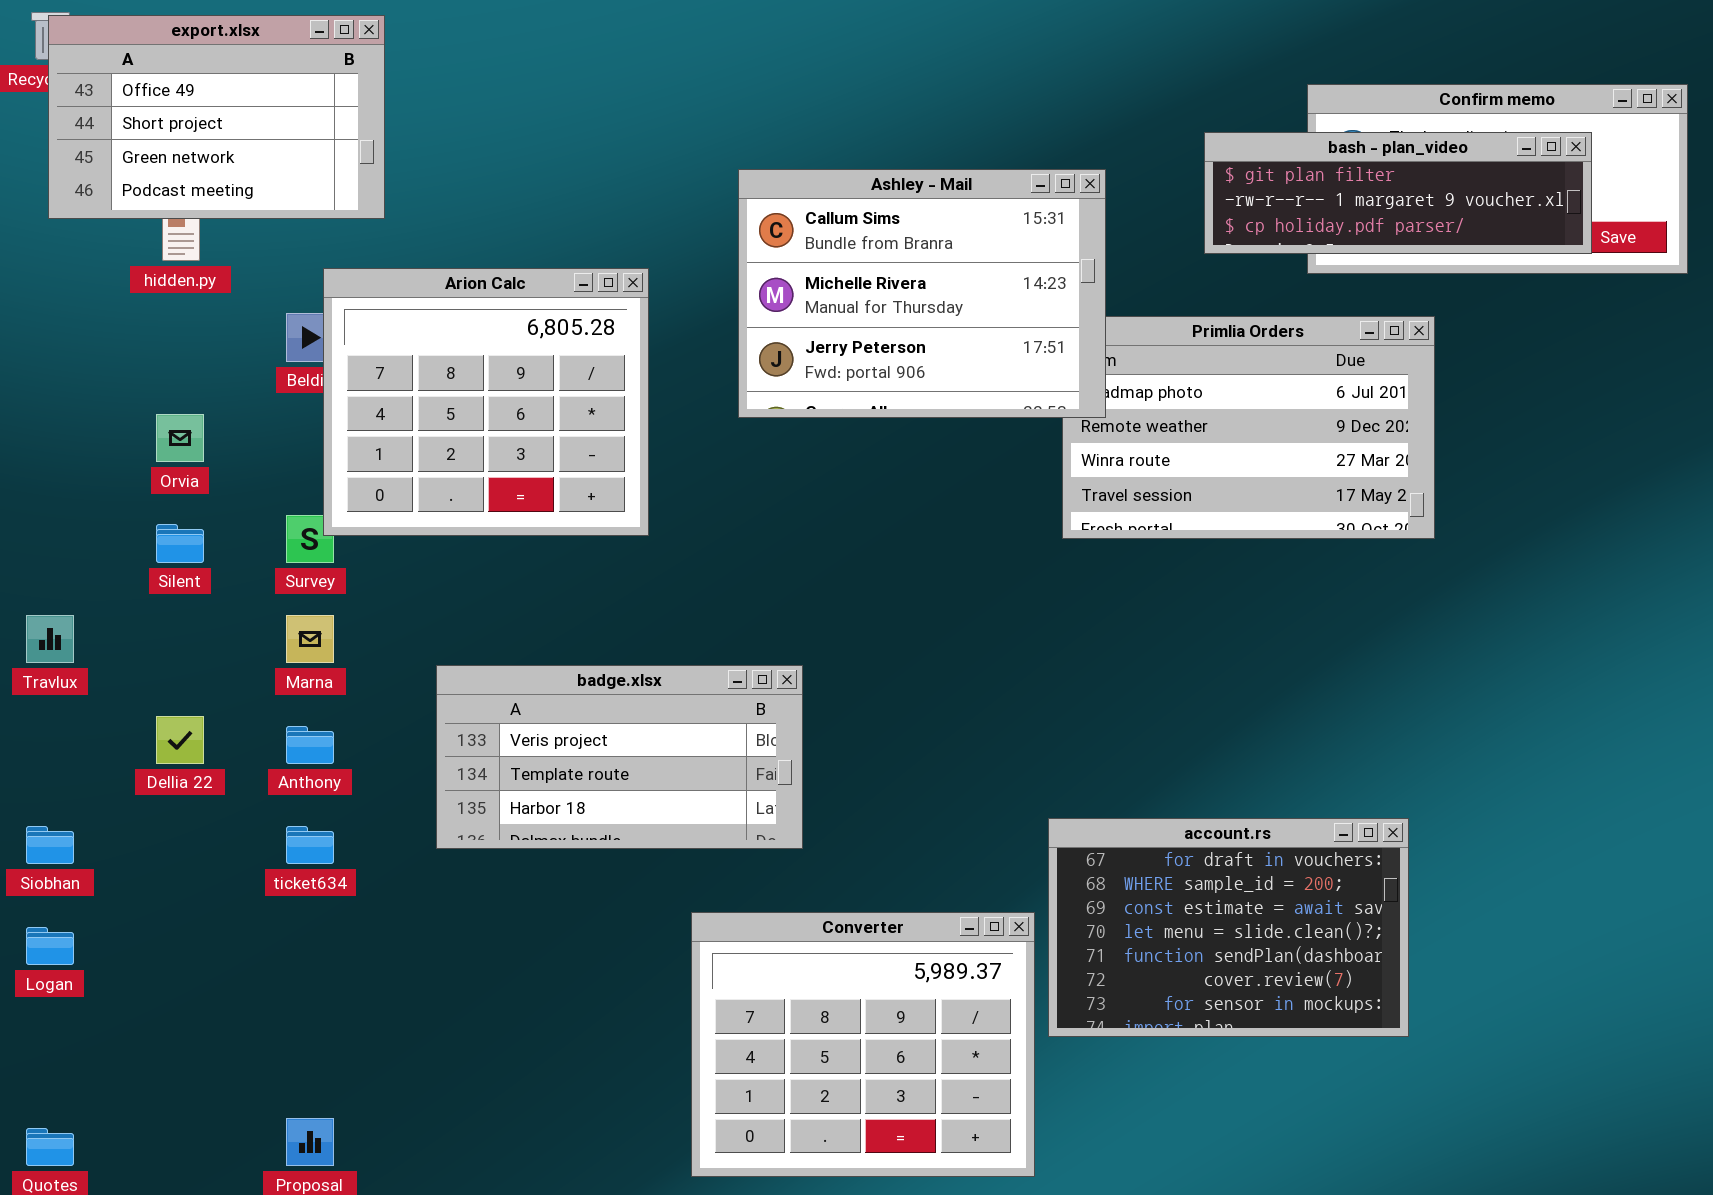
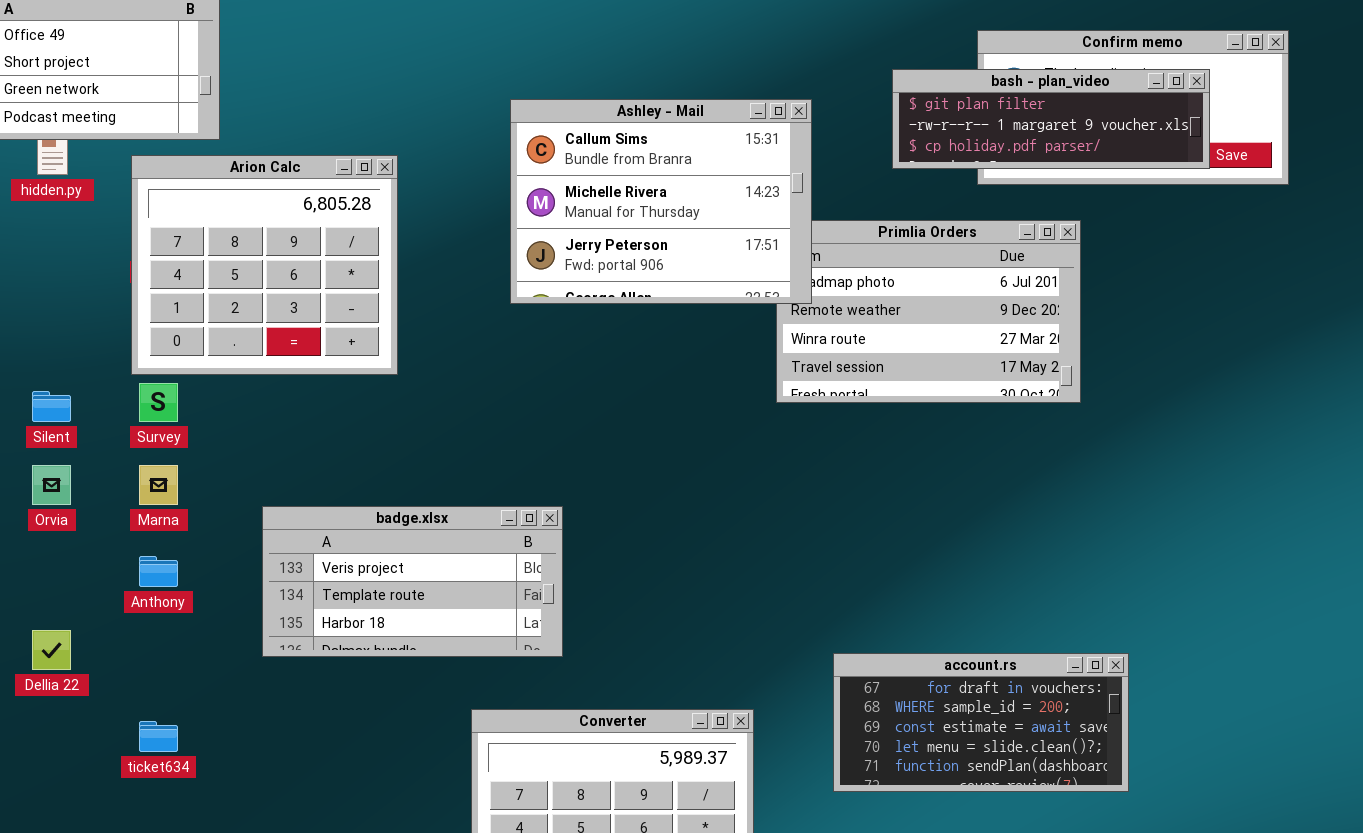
Arion Calc: [323,268,649,536] -> [131,155,398,375], moved
Orvia: [156,414,204,462] -> [32,465,71,505], moved
Dellia 22: [156,716,204,764] -> [32,630,71,670], moved
account.rs: [1048,818,1409,1037] -> [833,653,1129,792], moved, resized
ticket634: [286,826,334,864] -> [139,721,178,752], moved

